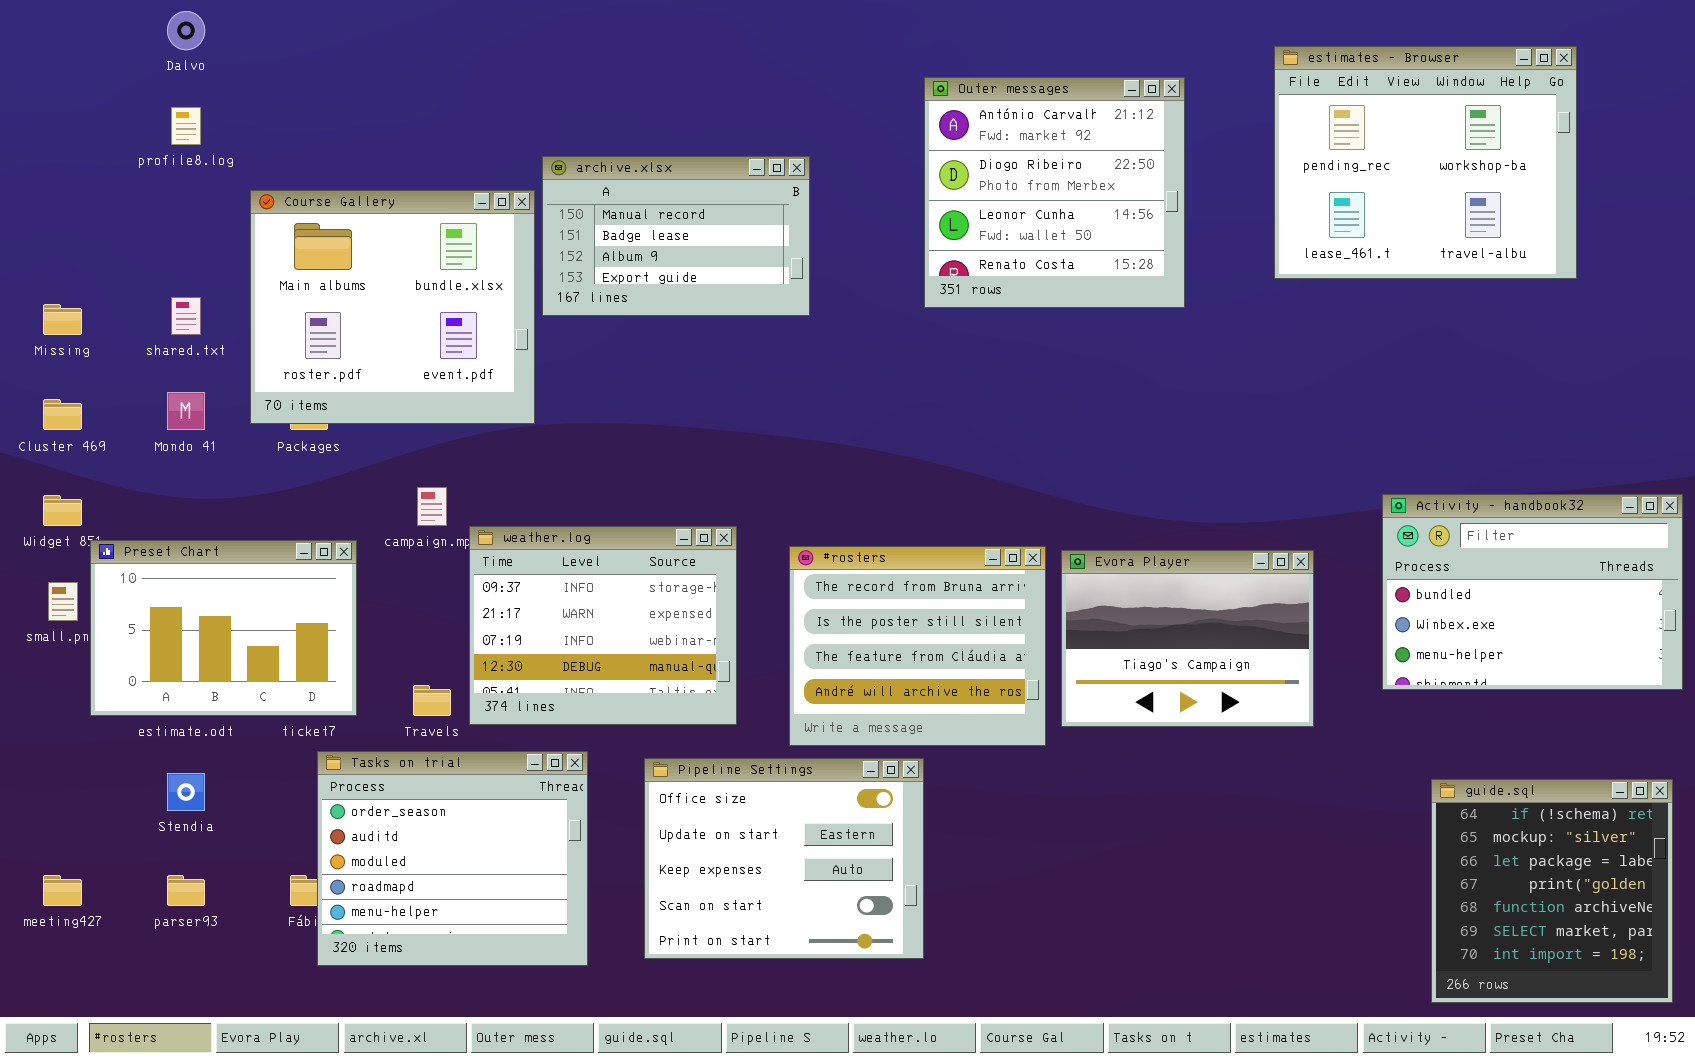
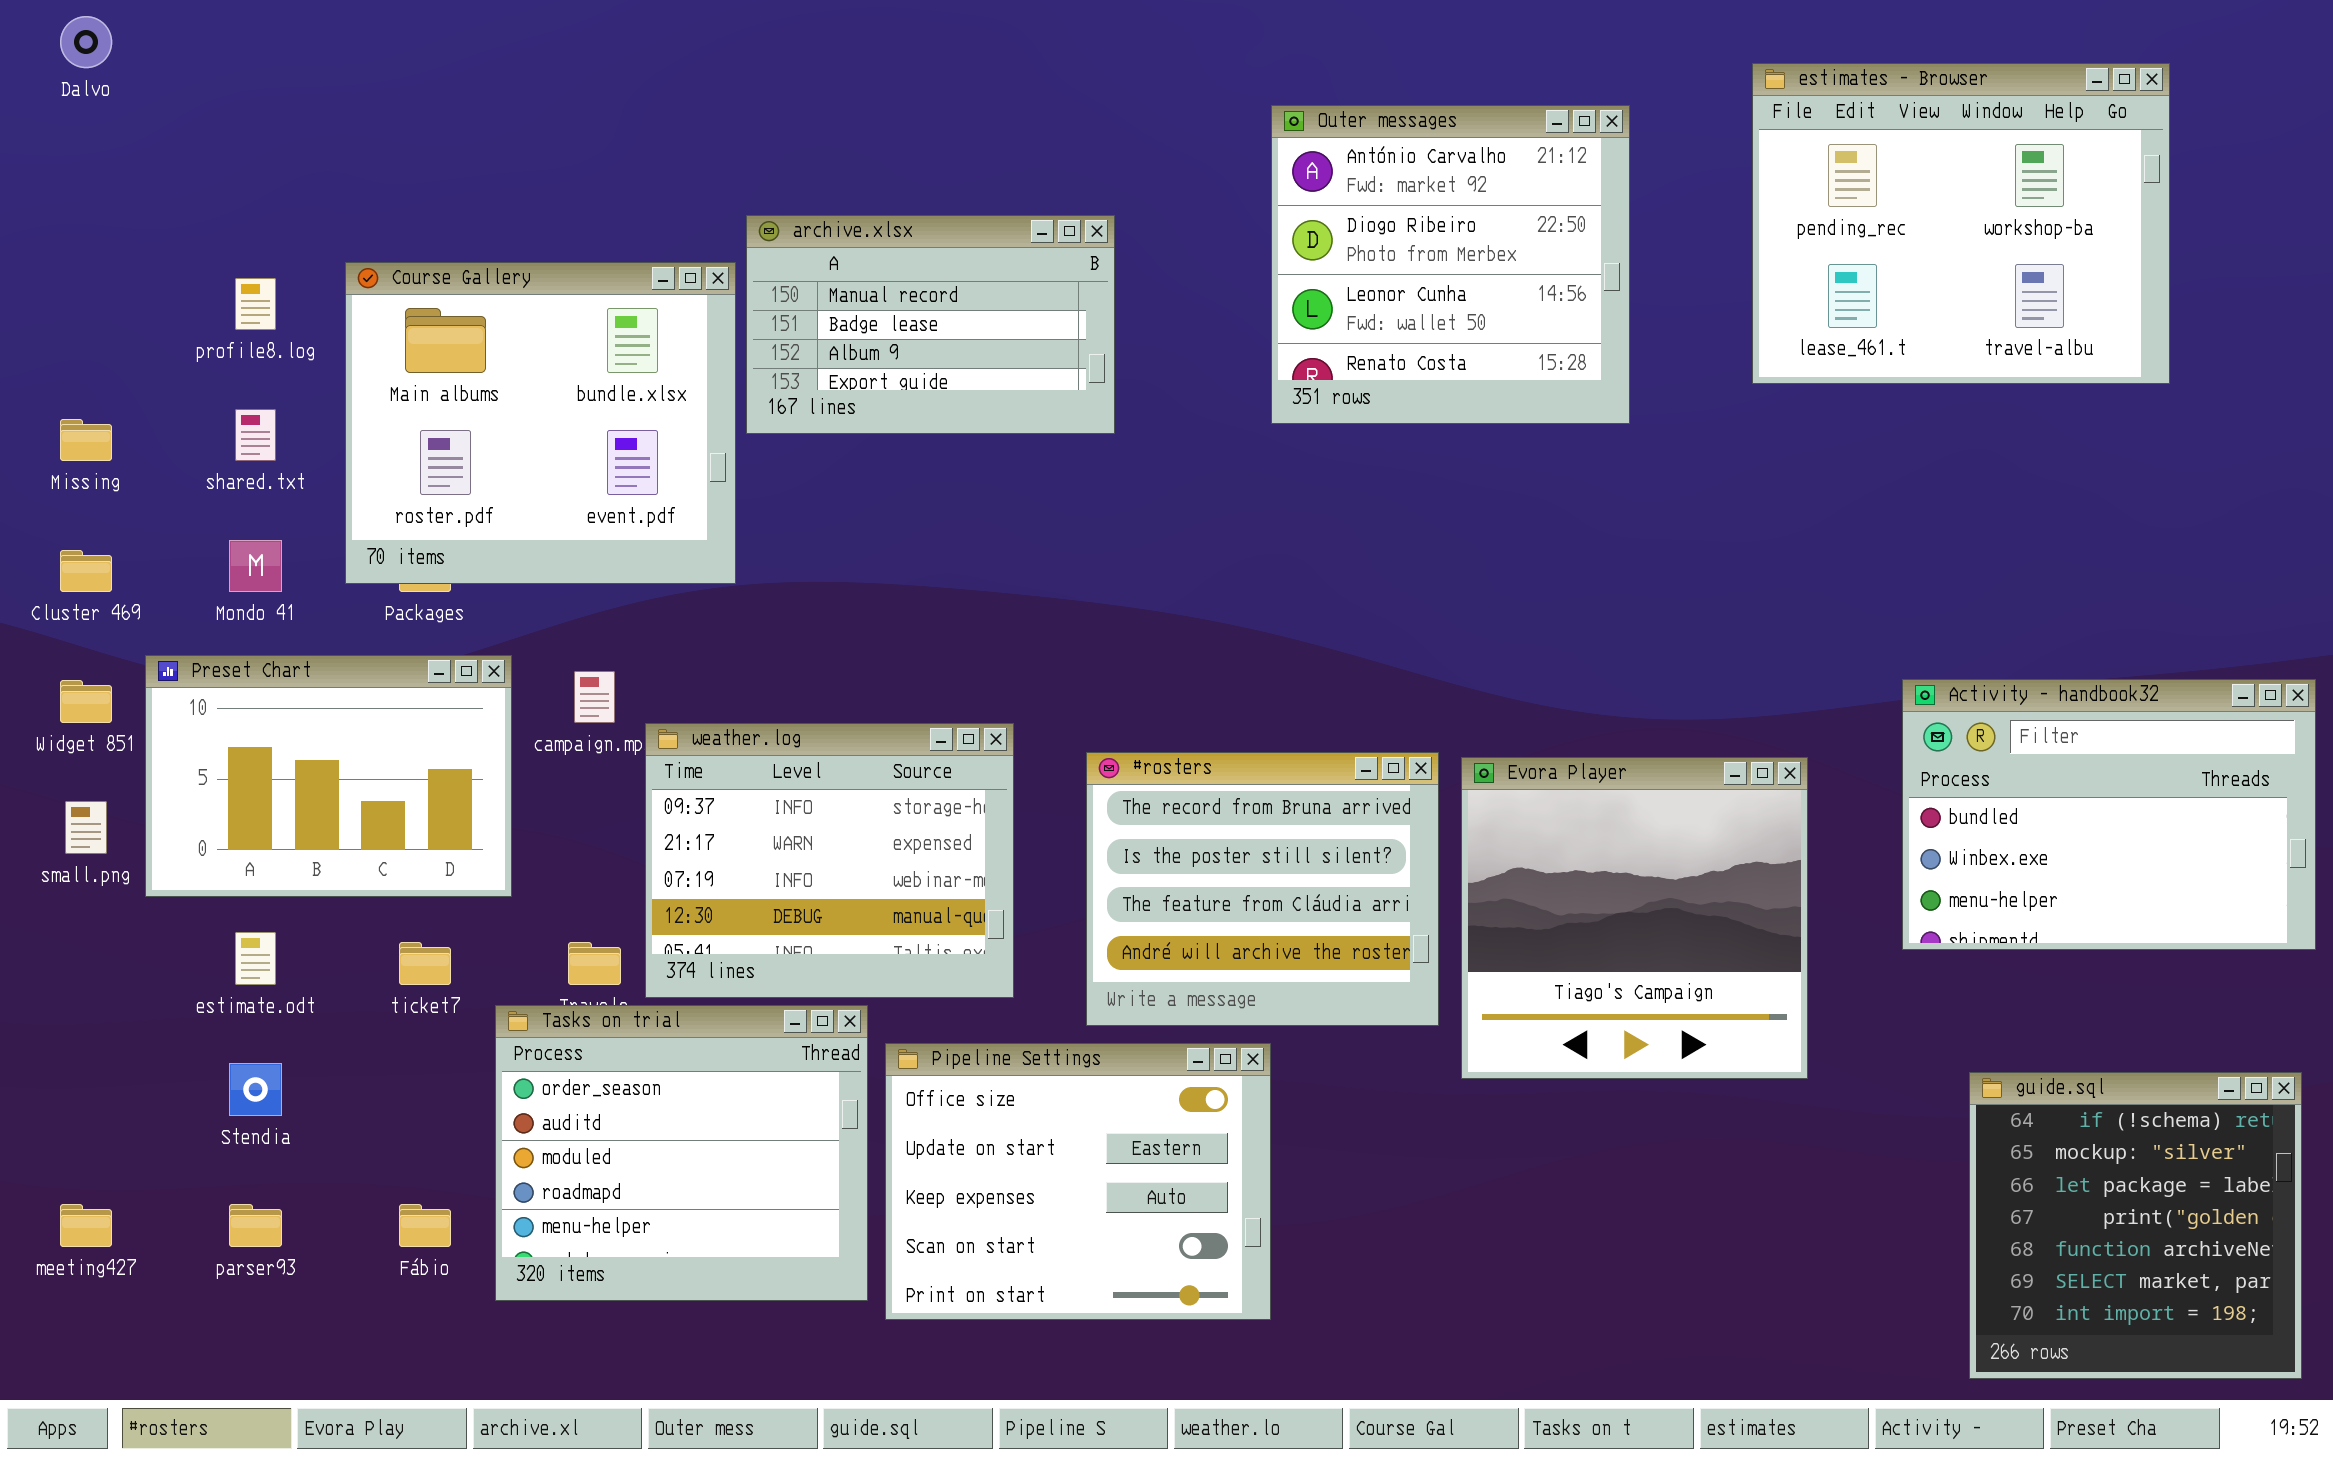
Dalvo: [167,11,205,50] -> [60,16,112,68], moved
profile8.log: [171,107,201,145] -> [235,278,276,330], moved
Preset Chart: [90,540,357,716] -> [145,655,512,897], moved
Evora Player: [1061,550,1314,727] -> [1461,757,1808,1079], resized
Tasks on trial: [317,751,588,966] -> [495,1005,868,1301], moved

